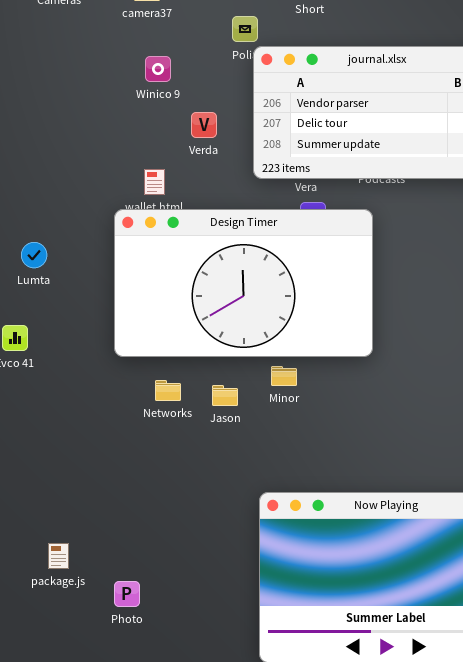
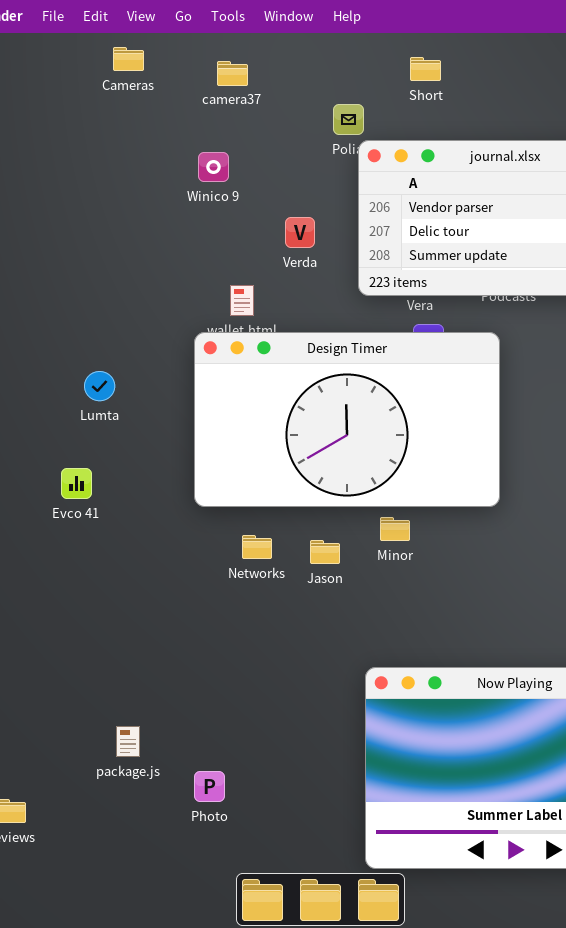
Winico 9: [145,56,171,82] -> [198,152,229,182], moved

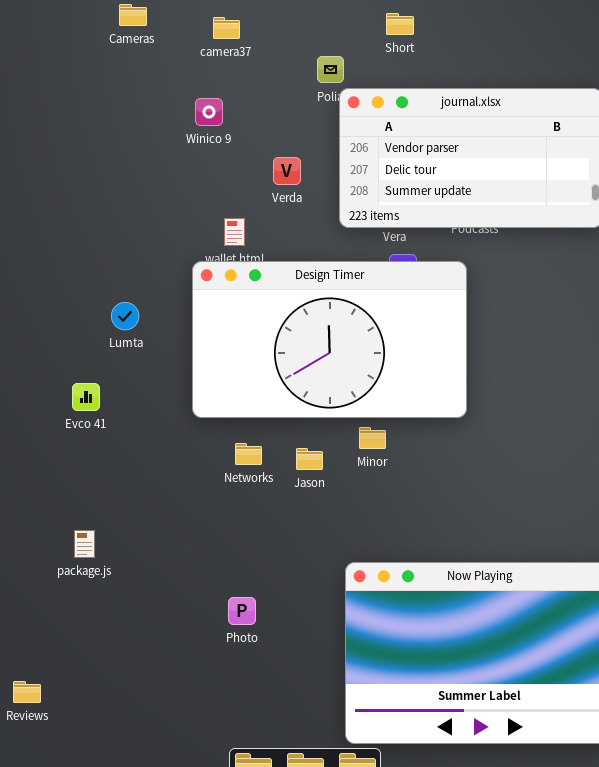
Lumta: [84,371,115,401] -> [111,302,139,330], moved
package.js: [116,726,140,757] -> [74,530,95,558], moved
Photo: [194,771,225,802] -> [228,597,256,625], moved

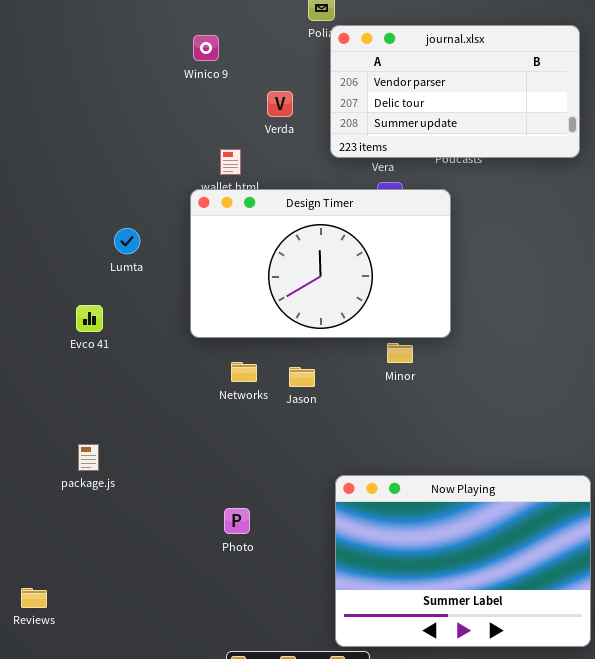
Minor: [359,427,386,449] -> [387,343,413,363], moved

